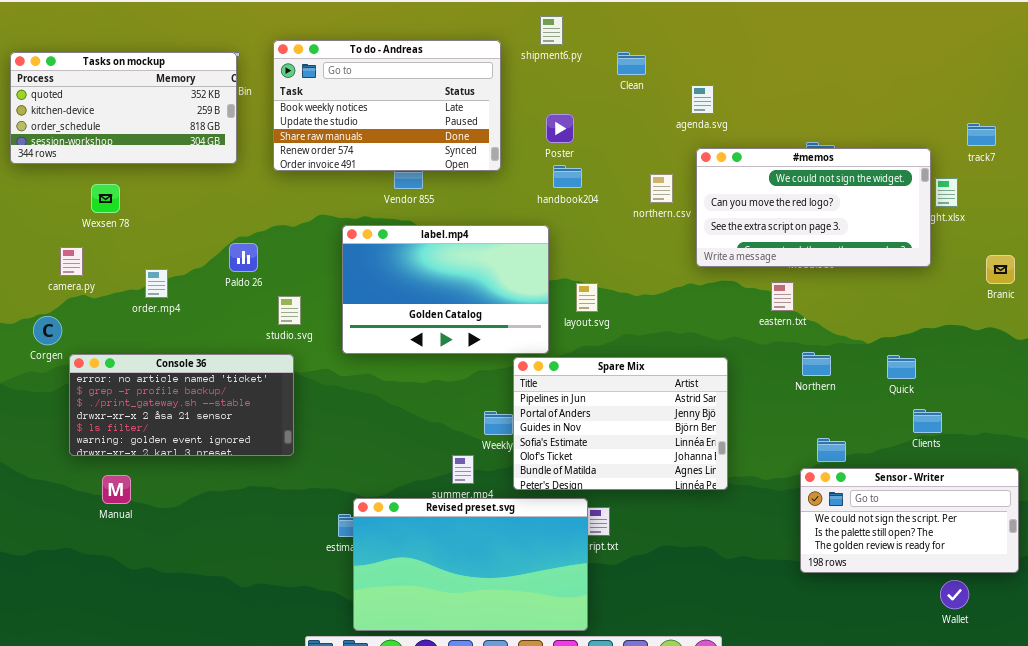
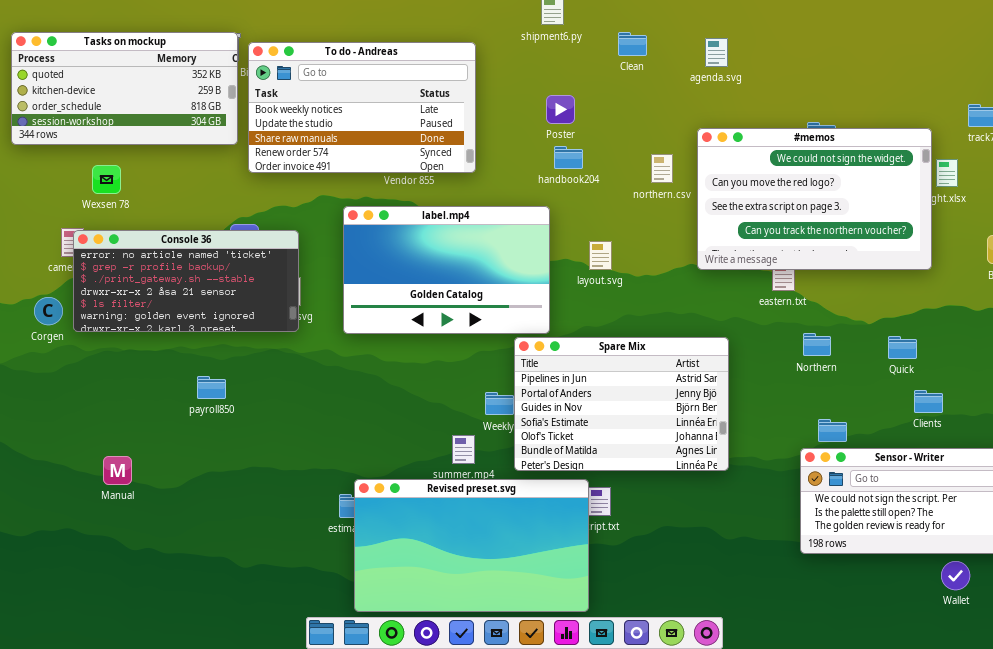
To do - Andreas: [273,40,501,171] -> [248,42,476,173], moved
agenda.svg: [691,85,714,114] -> [705,38,728,67], moved
#memos: [696,148,931,267] -> [697,128,932,270], resized
layout.svg: [576,283,598,312] -> [589,241,612,270], moved
Console 36: [69,354,294,456] -> [73,230,299,332], moved

